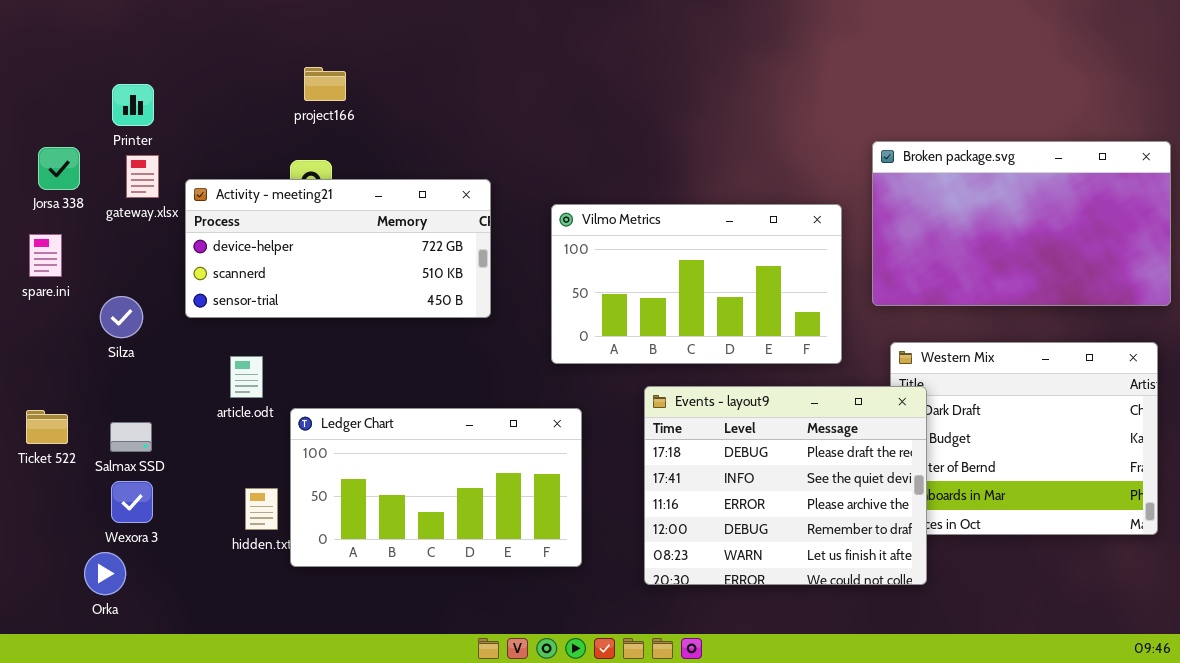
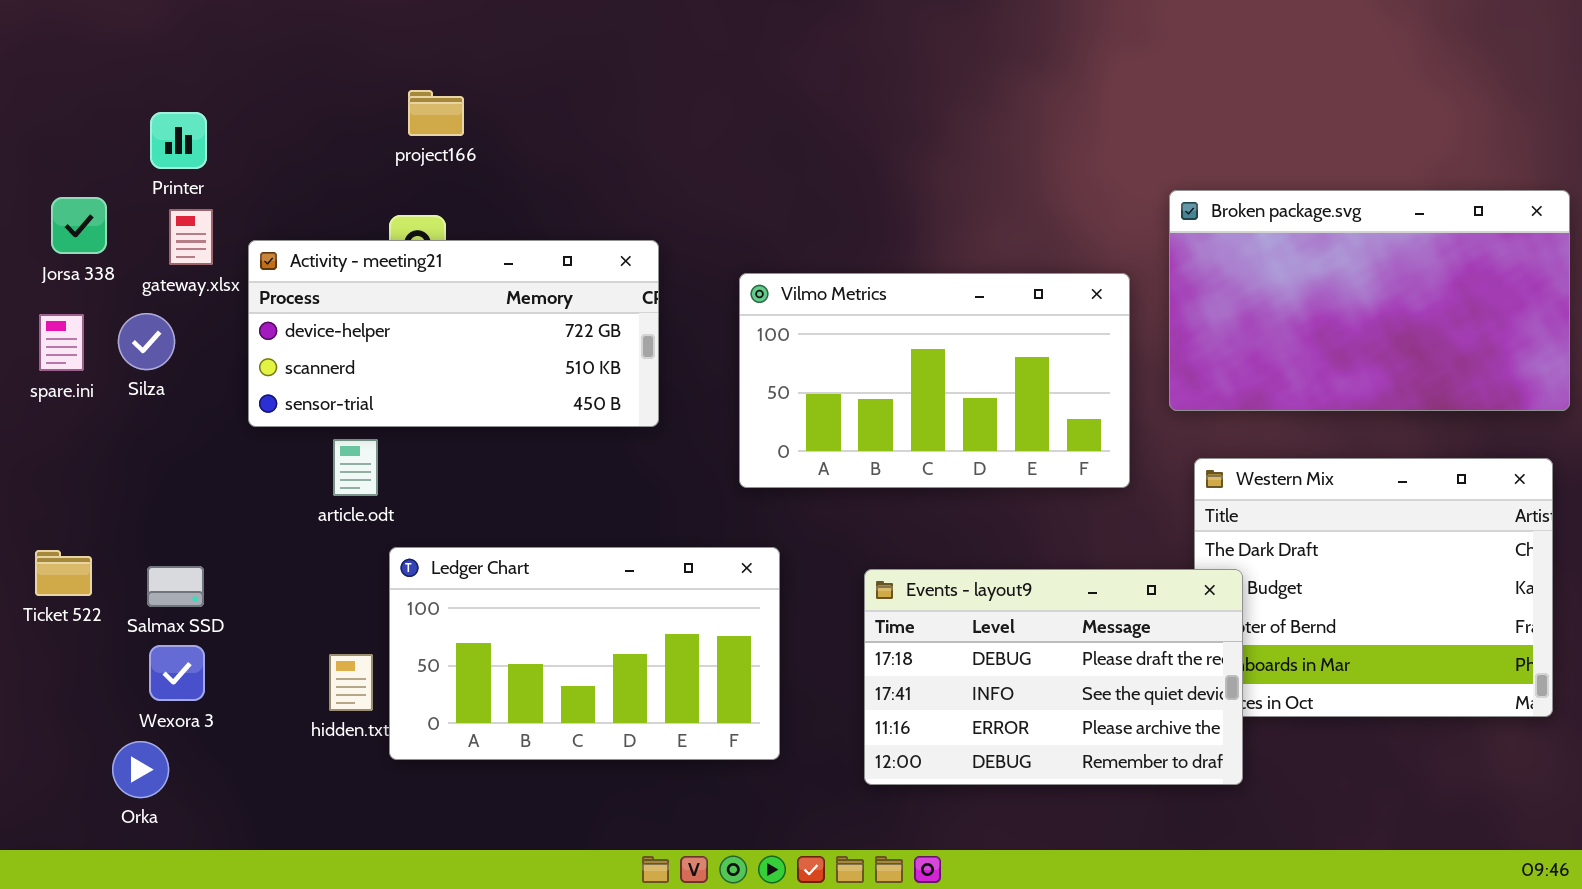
Silza: [100,296,143,338] -> [118,313,175,370], moved
article.odt: [230,356,263,398] -> [333,439,378,496], moved
Events - layout9: [644,386,927,585] -> [864,569,1243,785], resized

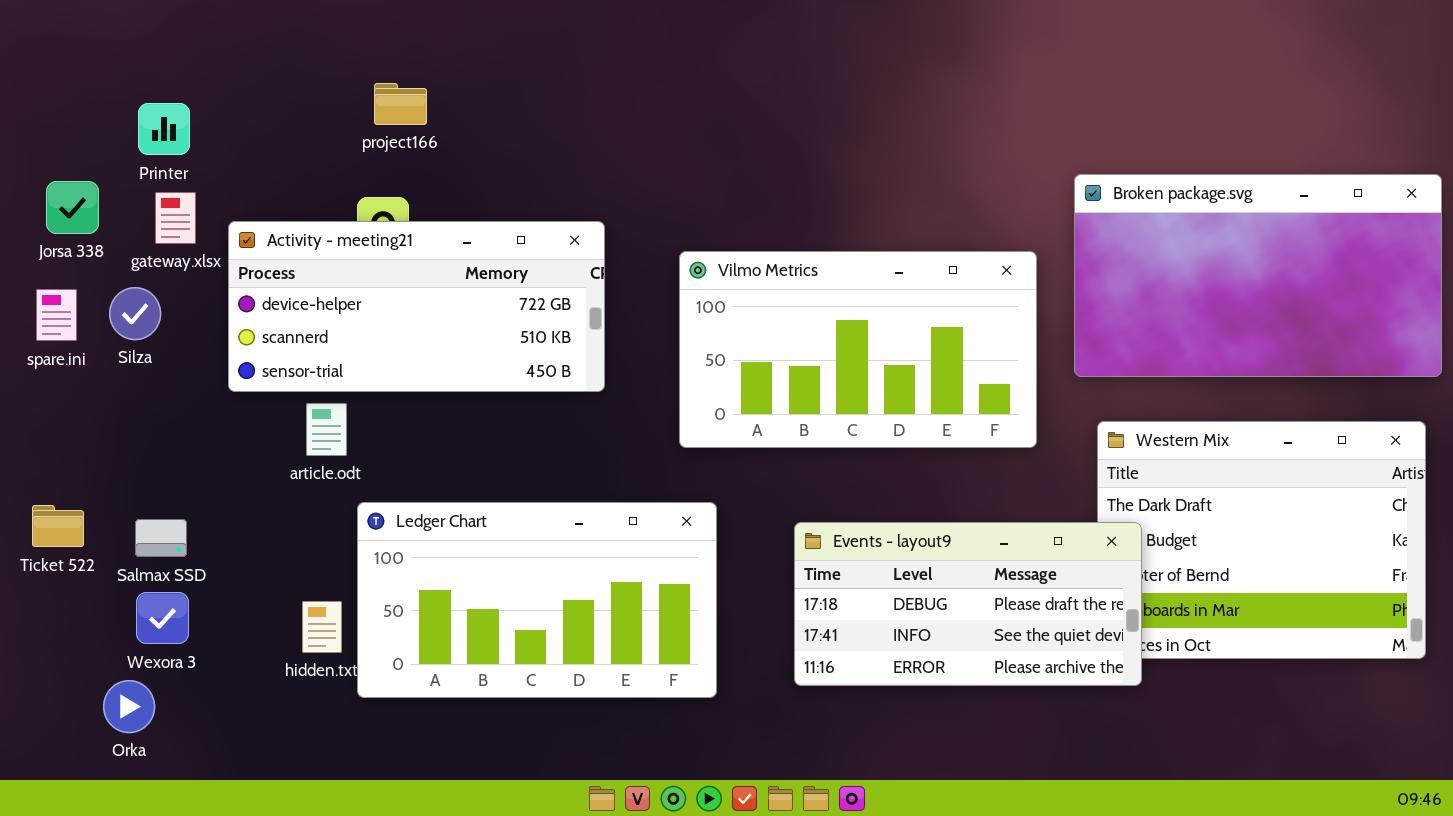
Events - layout9: [864,569,1243,785] -> [794,522,1142,686], resized

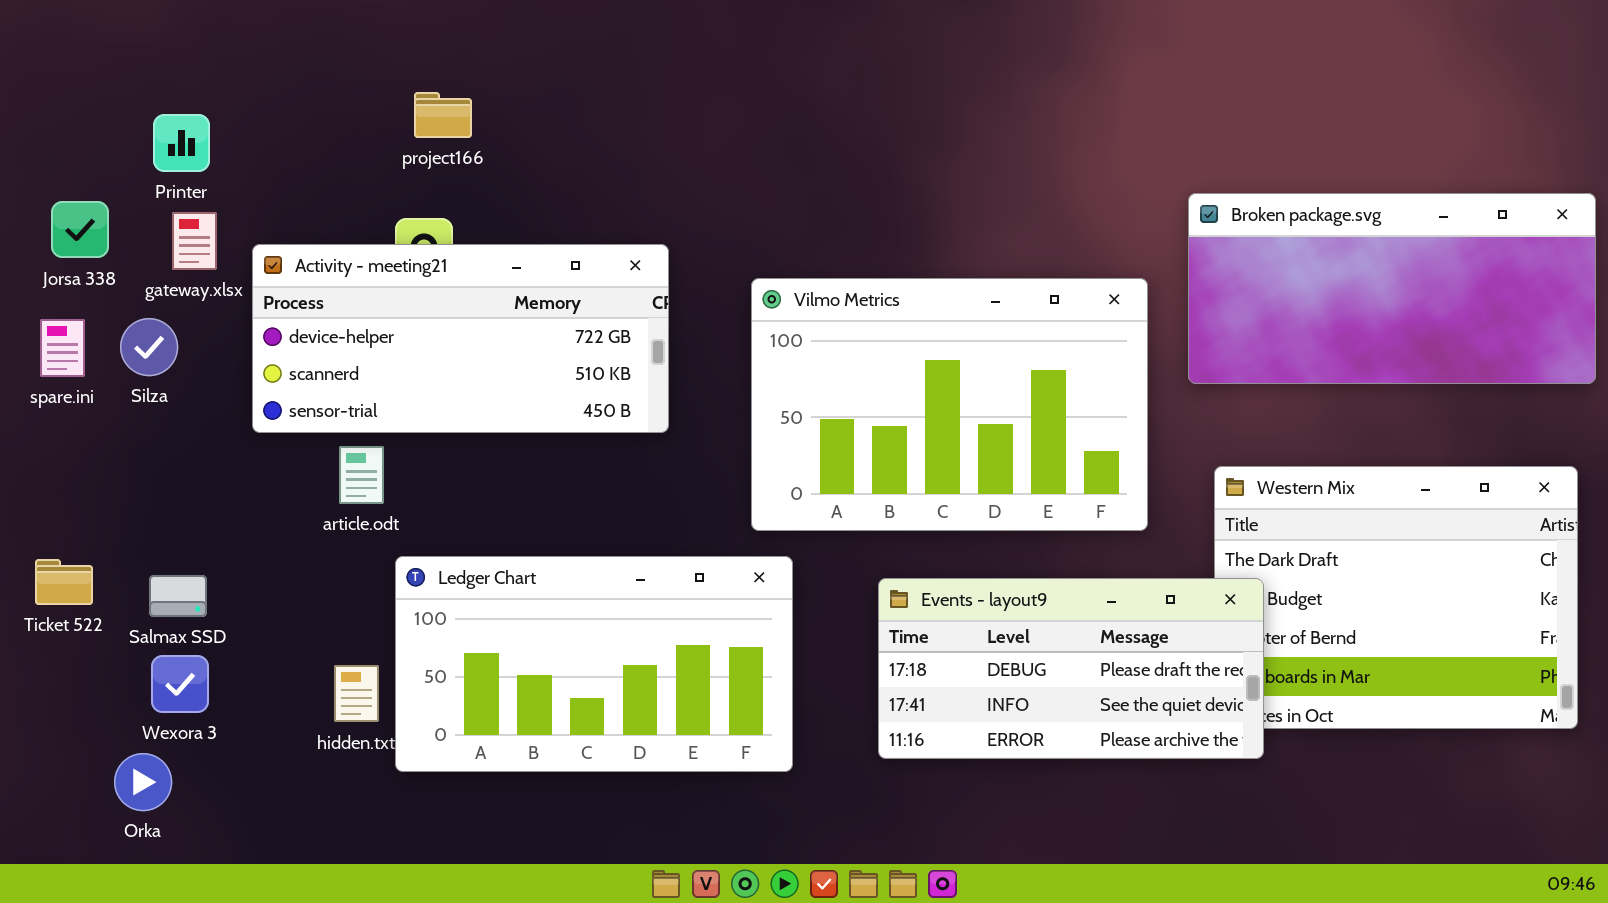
Broken package.svg: [1074,174,1442,377] -> [1188,193,1596,384], resized
Vilmo Metrics: [679,251,1037,448] -> [751,278,1148,531], resized

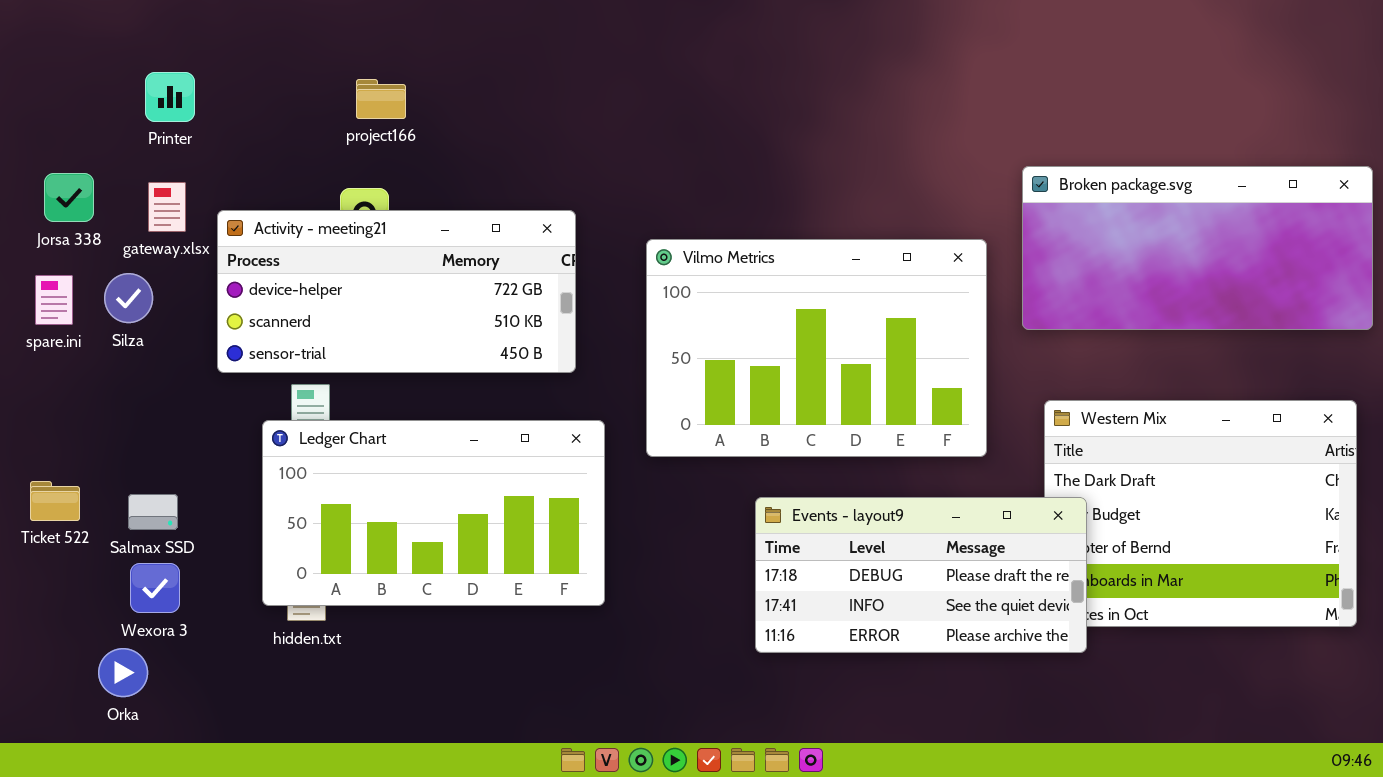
Printer: [153,114,210,172] -> [145,72,195,122], moved
Ledger Chart: [395,556,793,772] -> [262,420,605,606], moved

